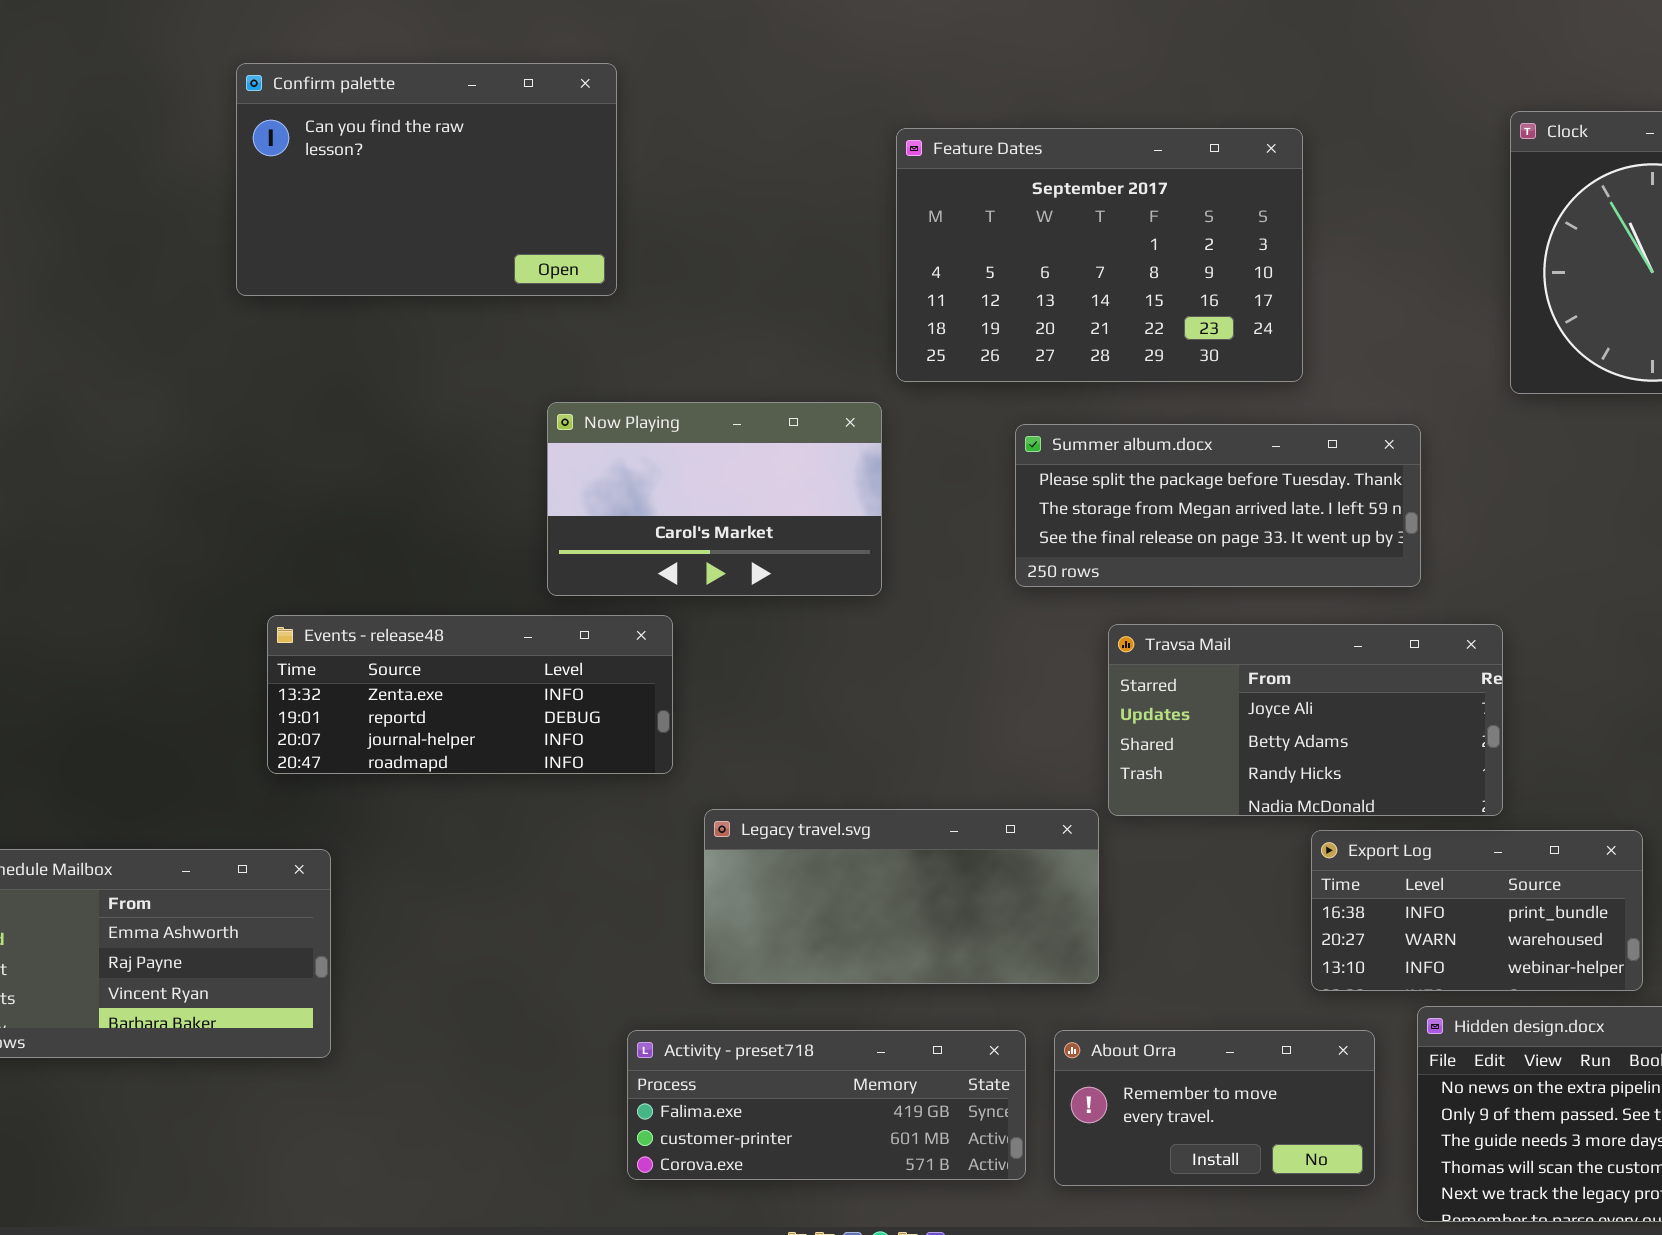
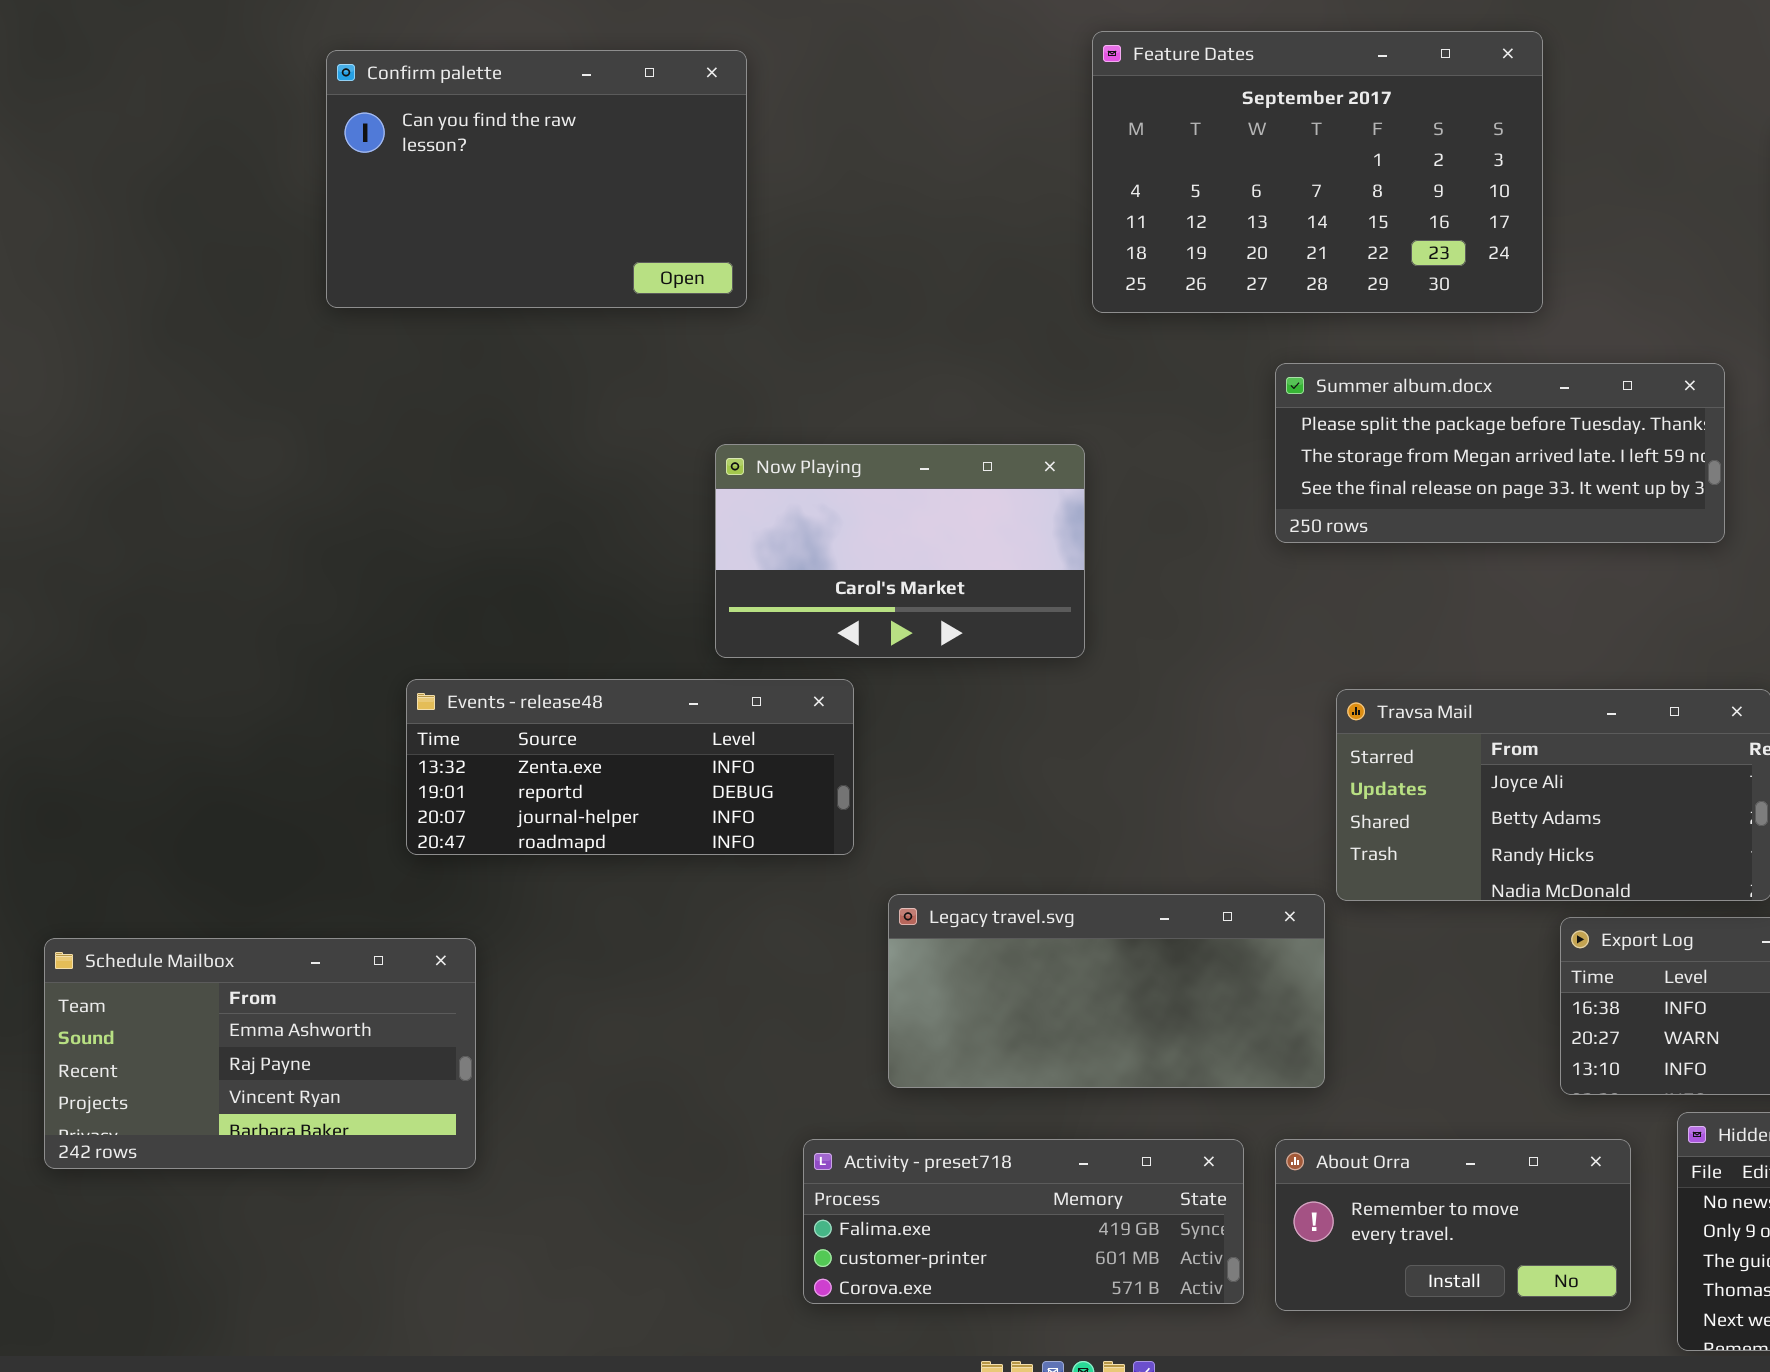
Confirm palette: [236,63,617,296] -> [326,50,747,308], moved
Feature Dates: [896,128,1303,382] -> [1092,31,1543,313], moved
Summer album.docx: [1015,424,1421,587] -> [1275,363,1725,543], moved

